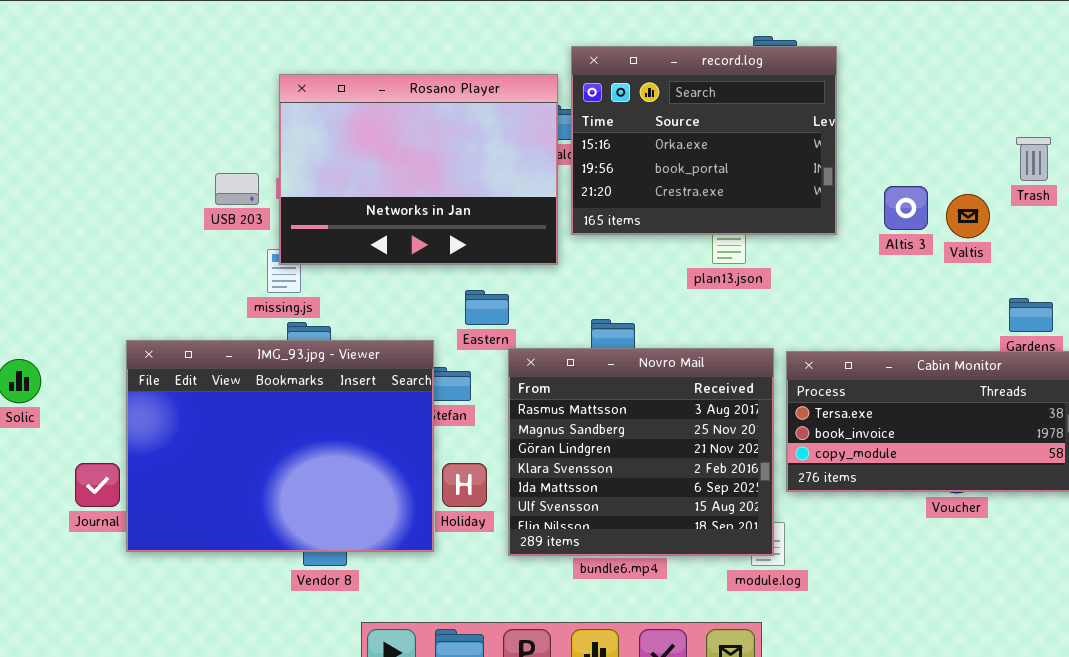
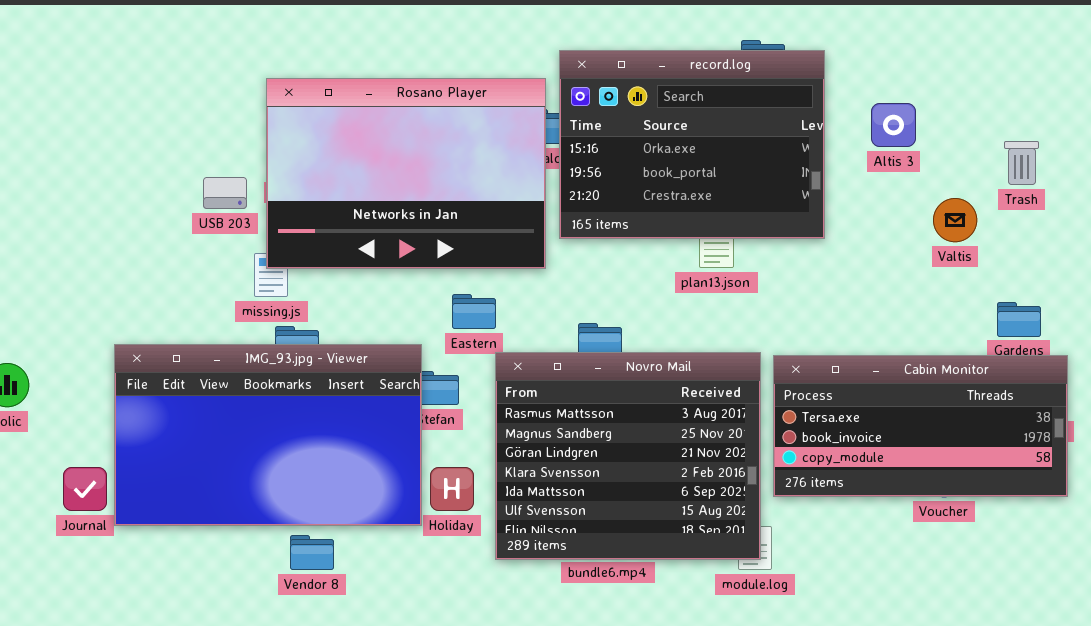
Altis 3: [884,186,928,230] -> [871,103,916,147], moved
IMG_93.jpg - Viewer: [126,340,434,552] -> [114,344,422,526], resized

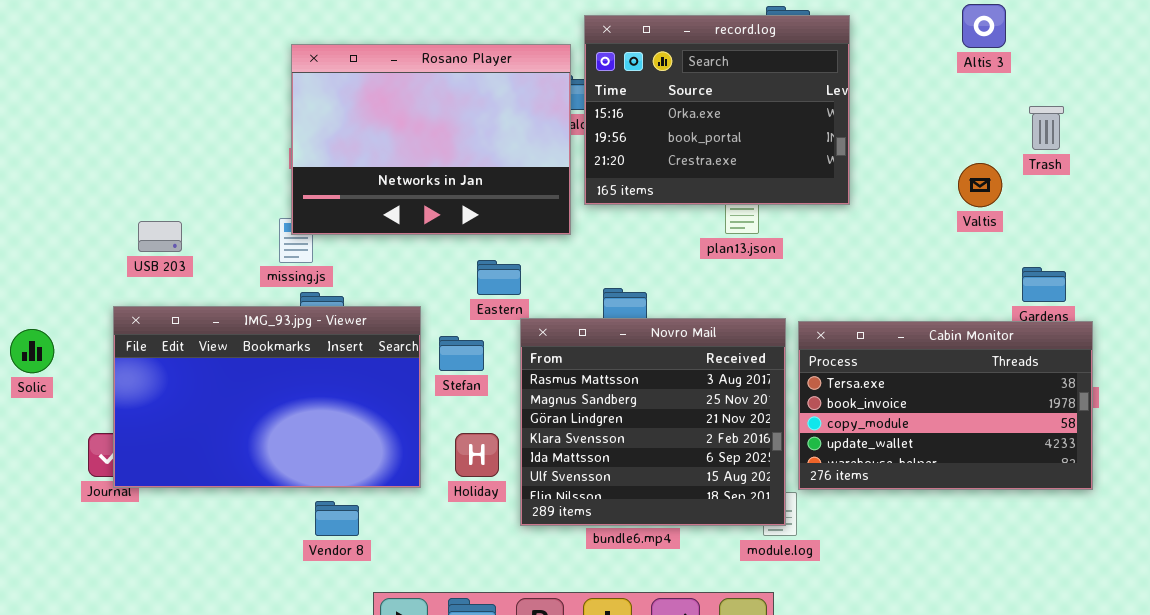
Altis 3: [871,103,916,147] -> [962,4,1006,48], moved
USB 203: [203,177,247,209] -> [138,221,182,252], moved
IMG_93.jpg - Viewer: [114,344,422,526] -> [113,306,421,488], moved
Cabin Monitor: [773,355,1068,497] -> [798,321,1093,490], resized

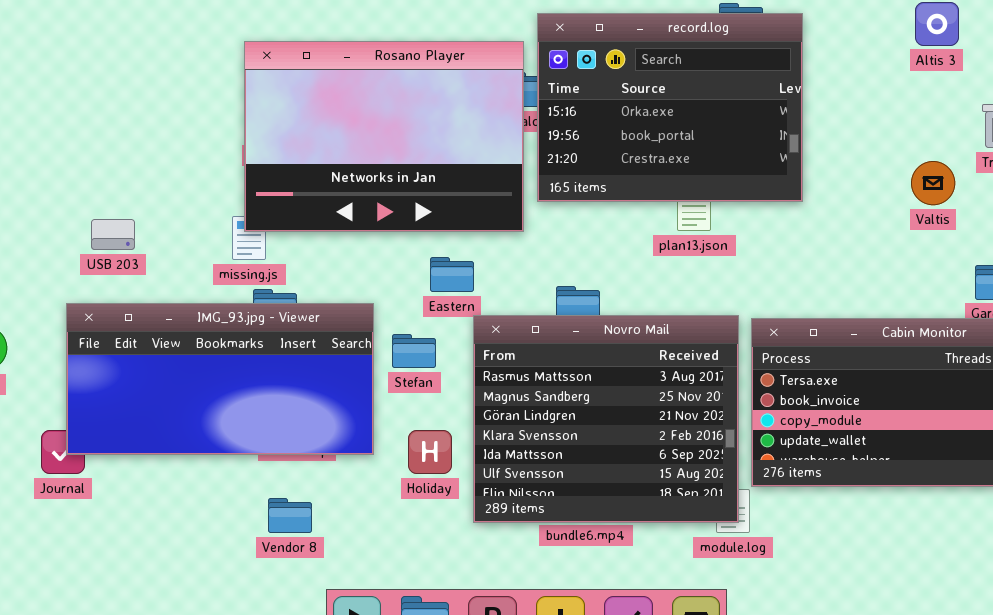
IMG_93.jpg - Viewer: [113,306,421,488] -> [66,303,374,455], resized

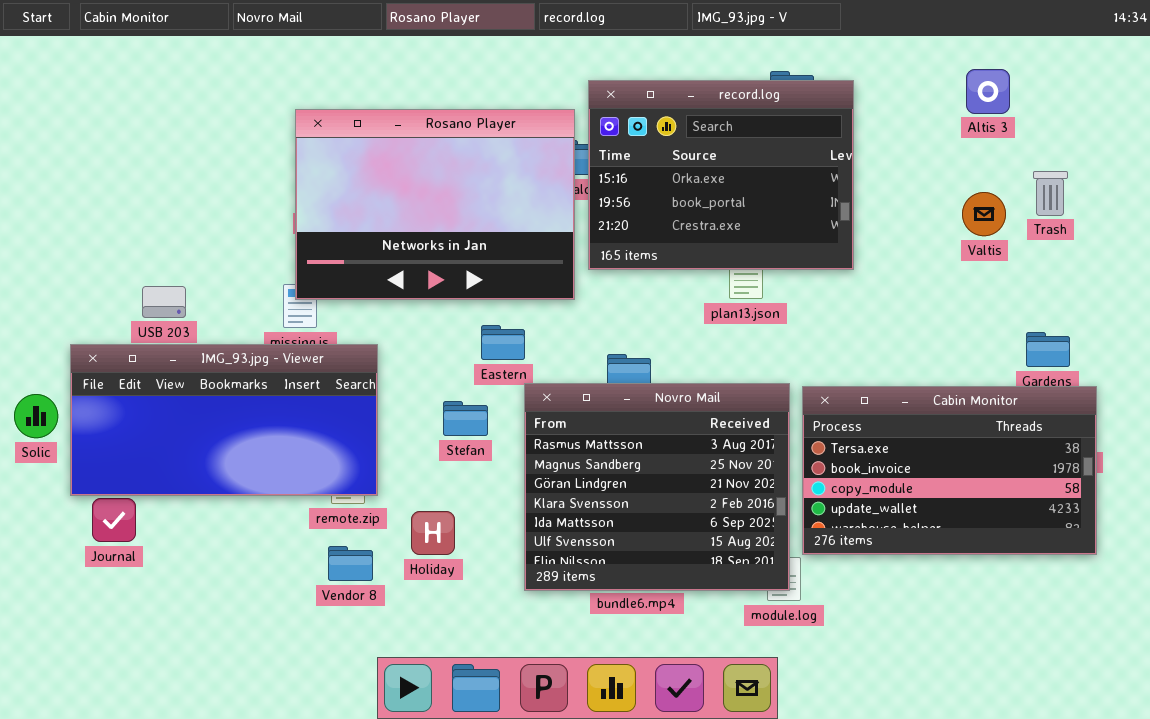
Valtis: [911,161,955,205] -> [962,192,1006,236], moved
IMG_93.jpg - Viewer: [66,303,374,455] -> [70,344,378,496], moved
Holiday: [408,430,452,474] -> [411,511,455,555], moved
Vendor 8: [268,498,312,533] -> [328,546,373,581], moved

